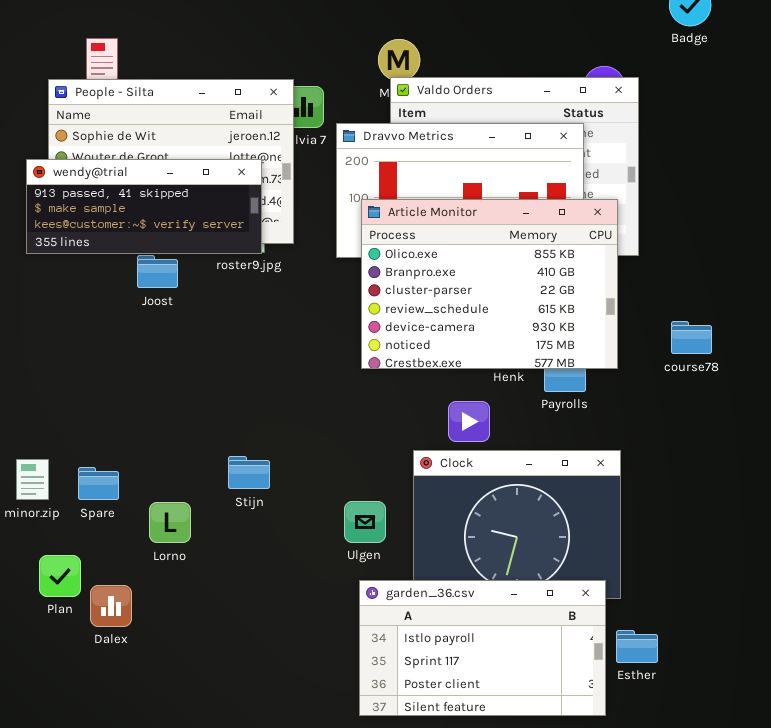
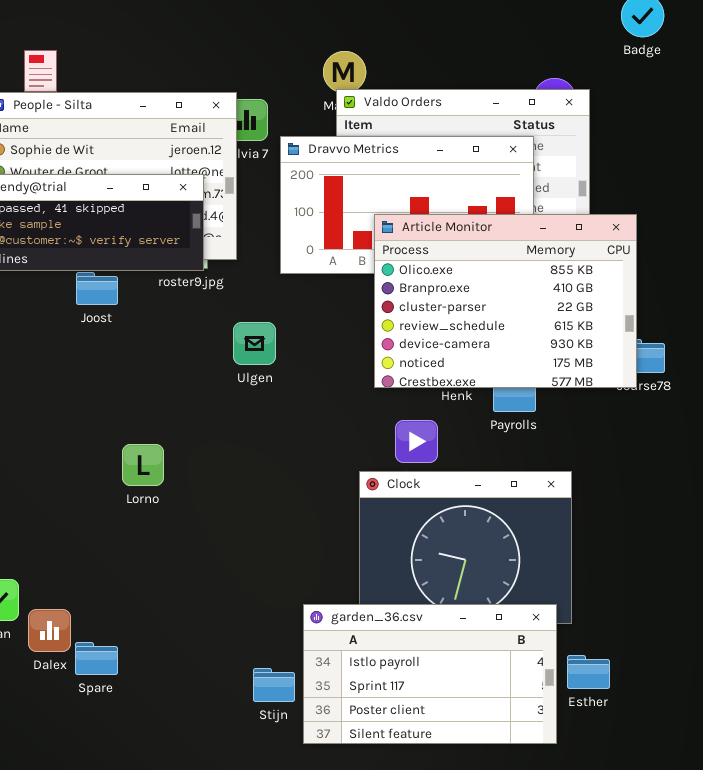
Article Monitor: [361,199,618,369] -> [374,214,637,388], moved
Stijn: [228,456,270,489] -> [253,668,295,702], moved
Spare: [78,467,119,500] -> [75,642,118,675], moved
Ulgen: [344,501,386,543] -> [233,322,276,365], moved
Lorno: [149,502,191,543] -> [122,444,164,486], moved

